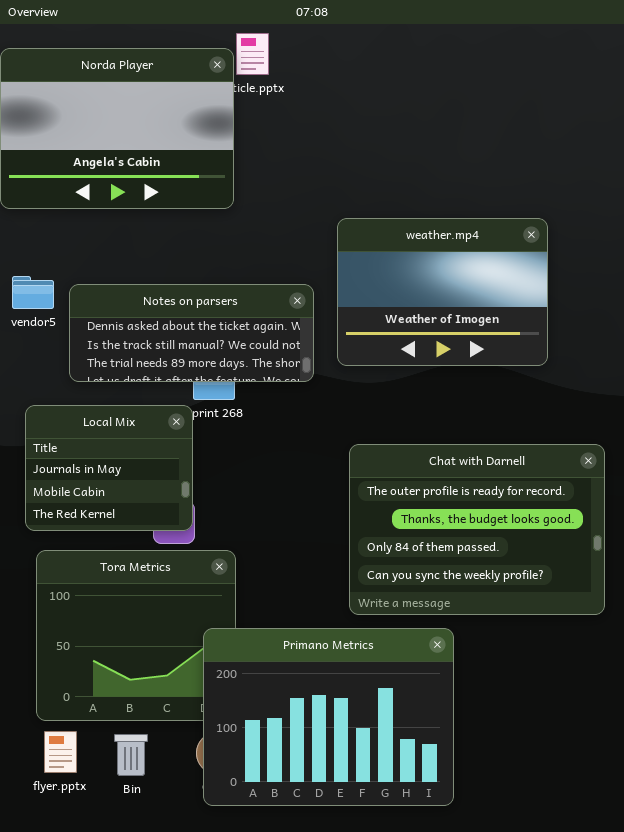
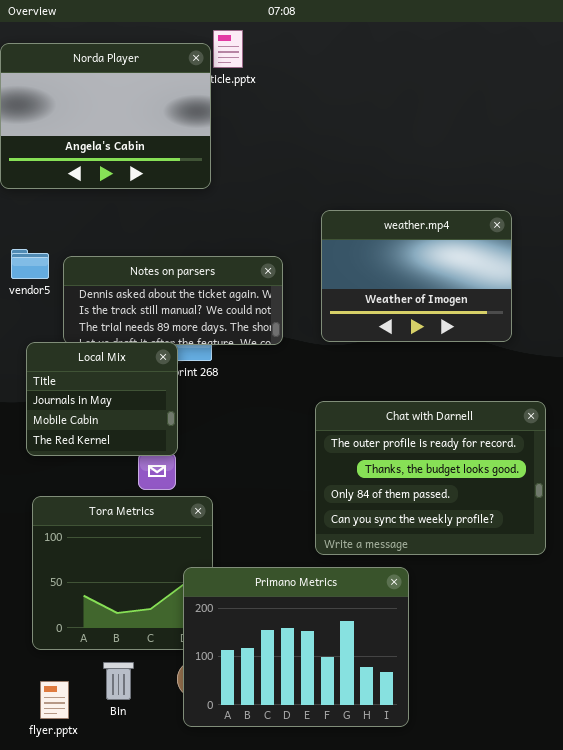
weather.mp4: [337,218,548,366] -> [321,210,512,342], moved
Local Mix: [25,405,193,531] -> [26,342,178,456], moved
flyer.pptx: [44,731,77,773] -> [40,681,69,719], moved

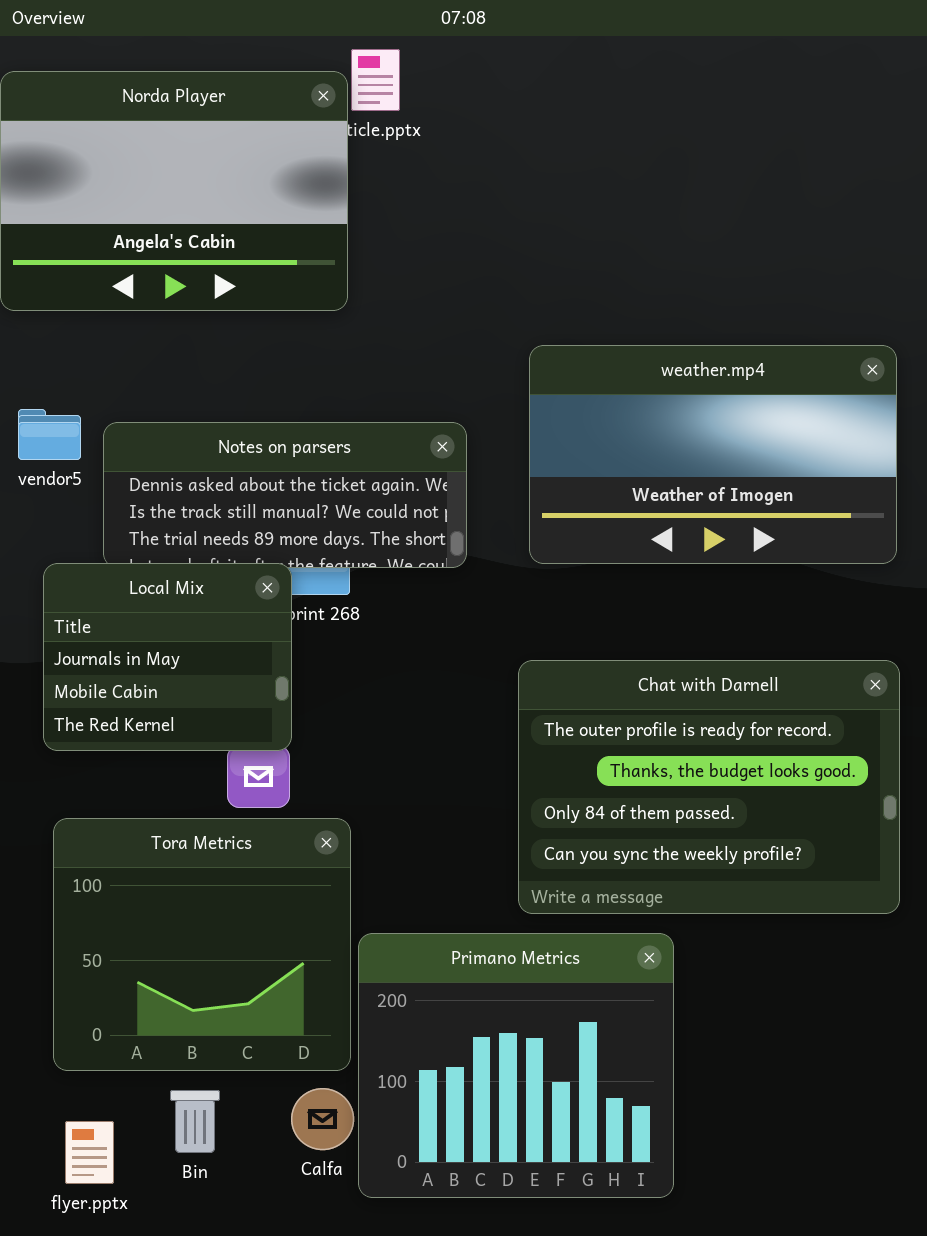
weather.mp4: [321,210,512,342] -> [529,345,897,564], resized
Primano Metrics: [183,567,409,727] -> [358,933,674,1198], resized

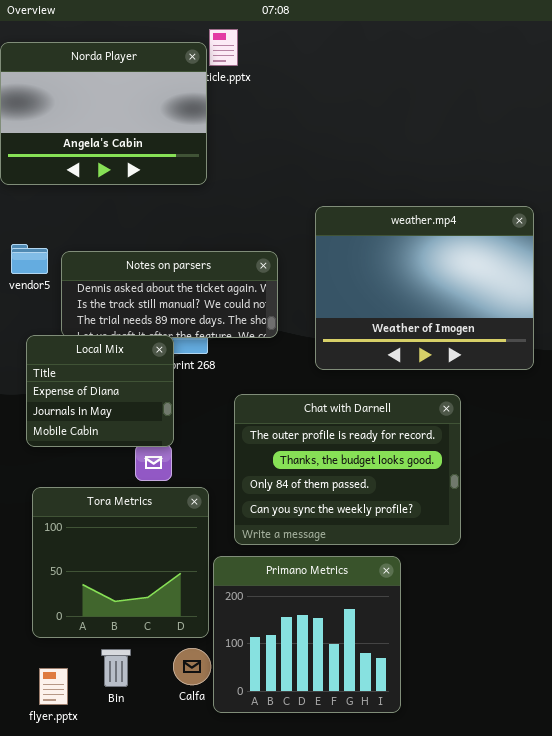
weather.mp4: [529,345,897,564] -> [315,206,534,370], resized
Local Mix: [43,563,292,751] -> [26,335,174,447], scrolled up 1 row
Chat with Darnell: [518,660,900,914] -> [234,394,461,545], moved

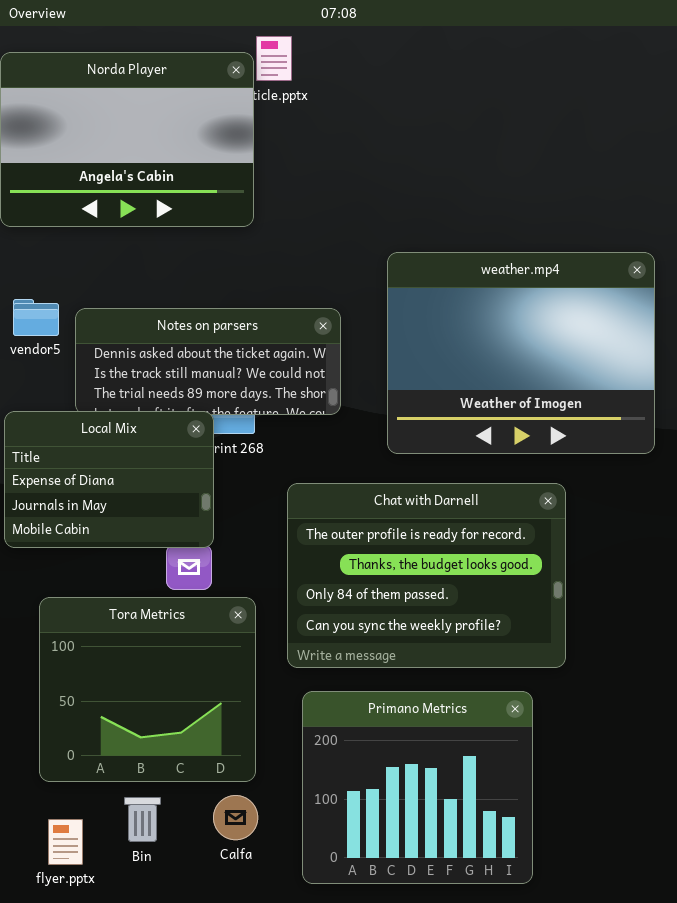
Local Mix: [26,335,174,447] -> [4,411,214,548], resized
Primano Metrics: [213,556,401,713] -> [302,691,533,884], moved

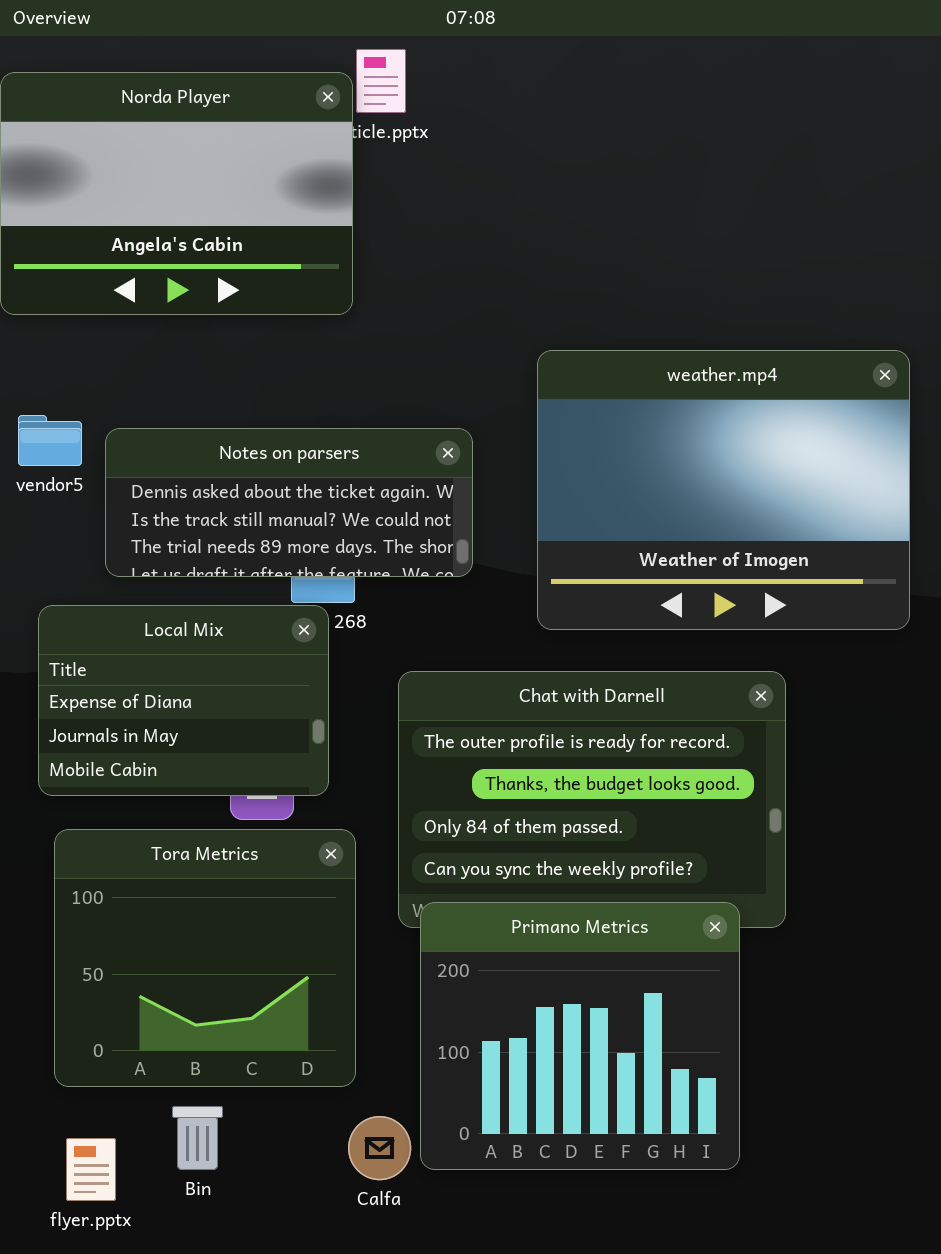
Local Mix: [4,411,214,548] -> [38,605,329,796], moved
Primano Metrics: [302,691,533,884] -> [420,902,740,1170], moved
Calfa: [213,795,258,840] -> [348,1116,411,1180], moved

